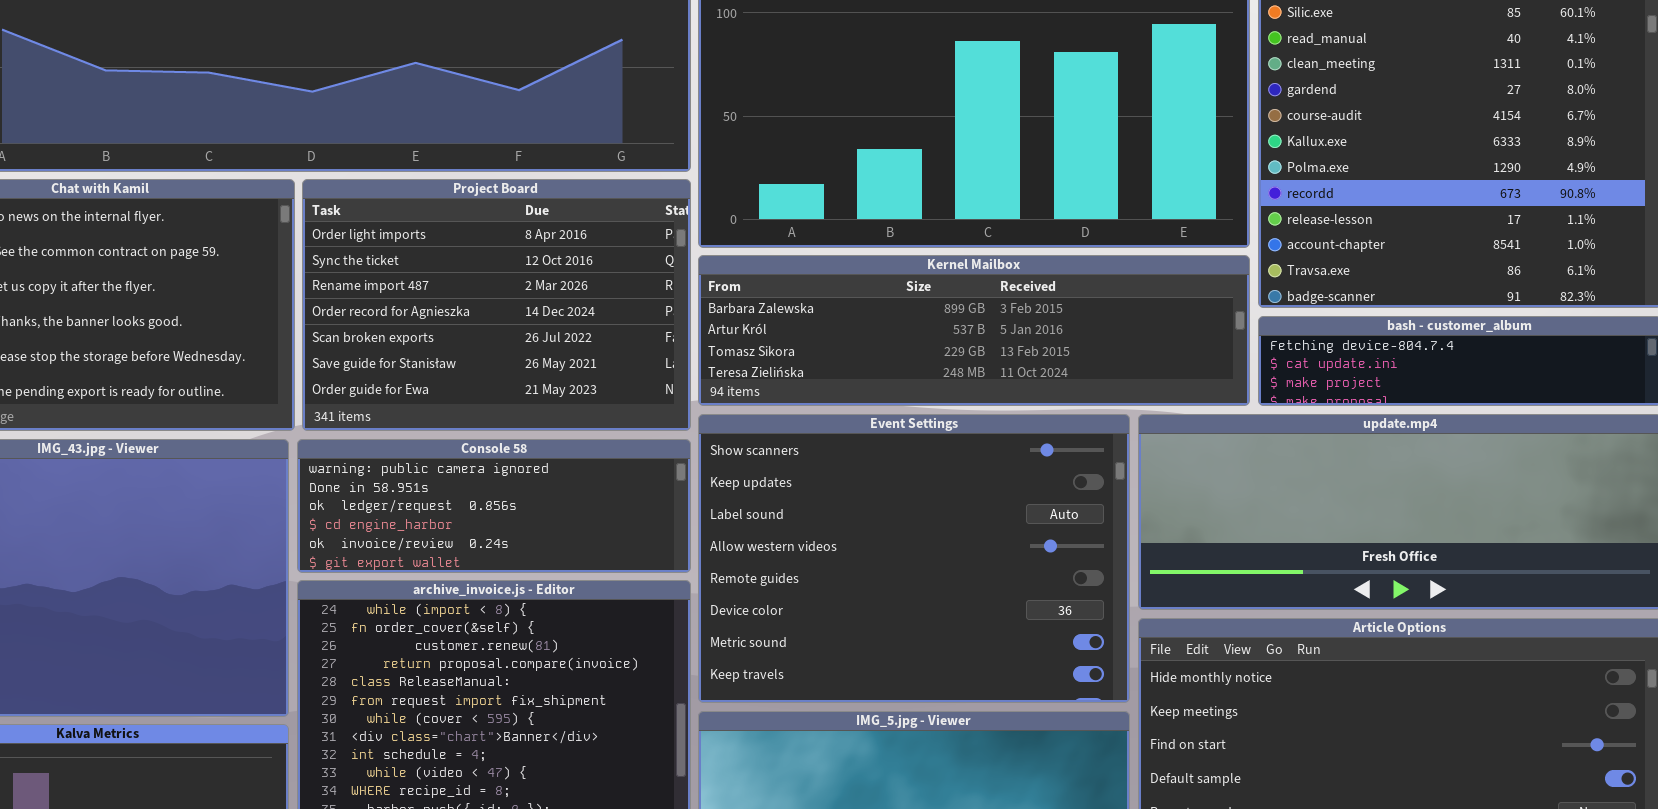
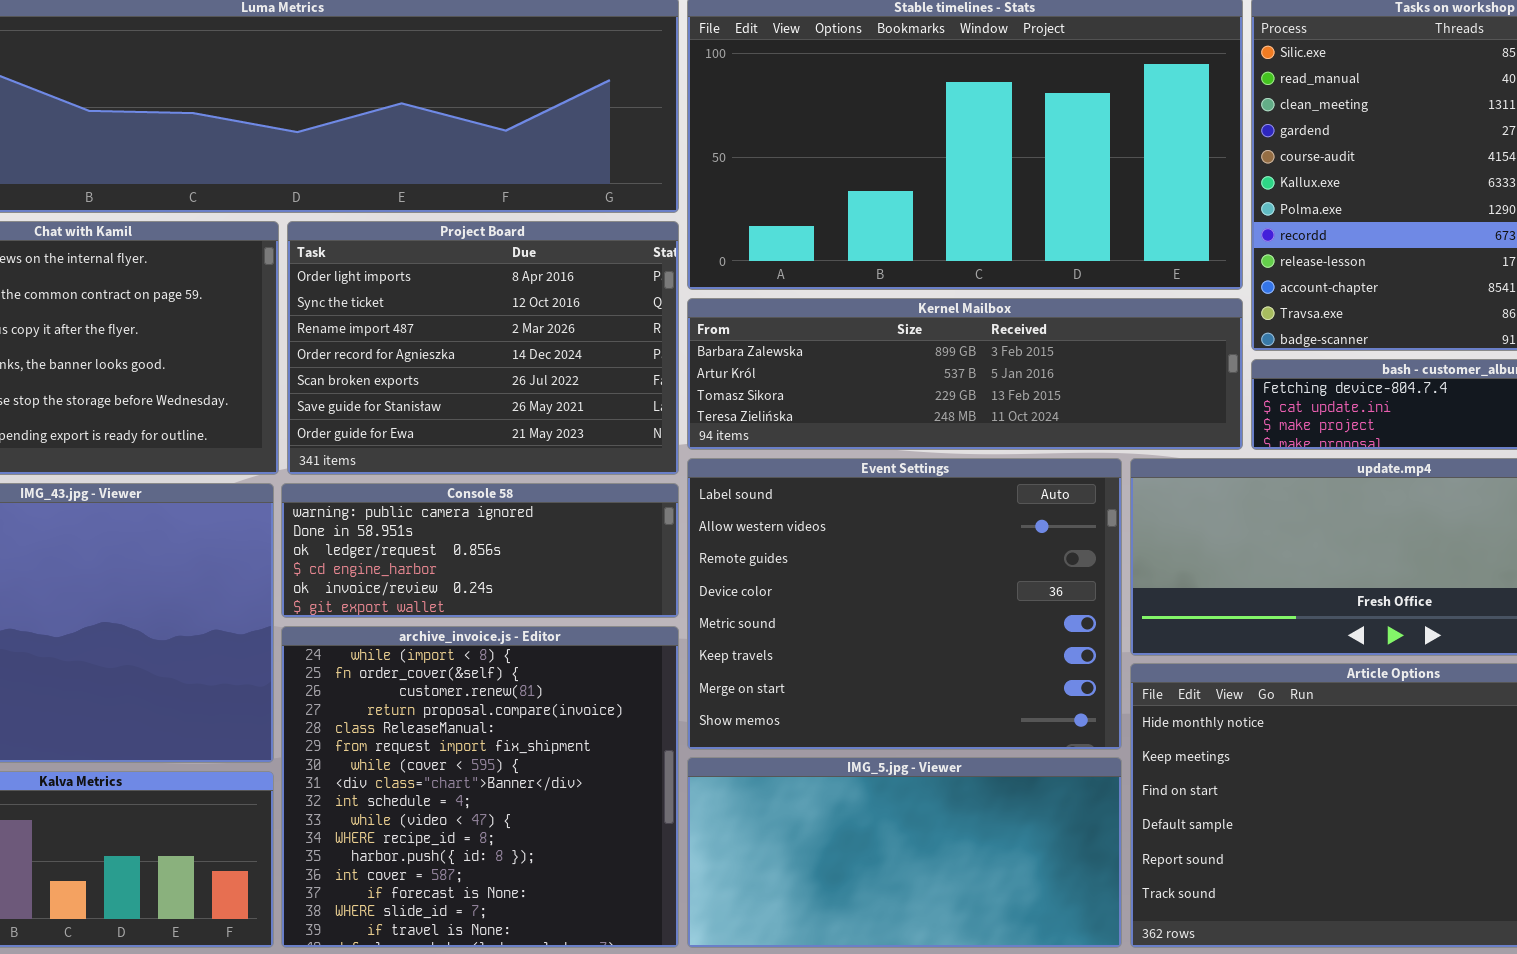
Event Settings: [698,414,1130,703] -> [687,458,1122,750], scrolled down 2 rows

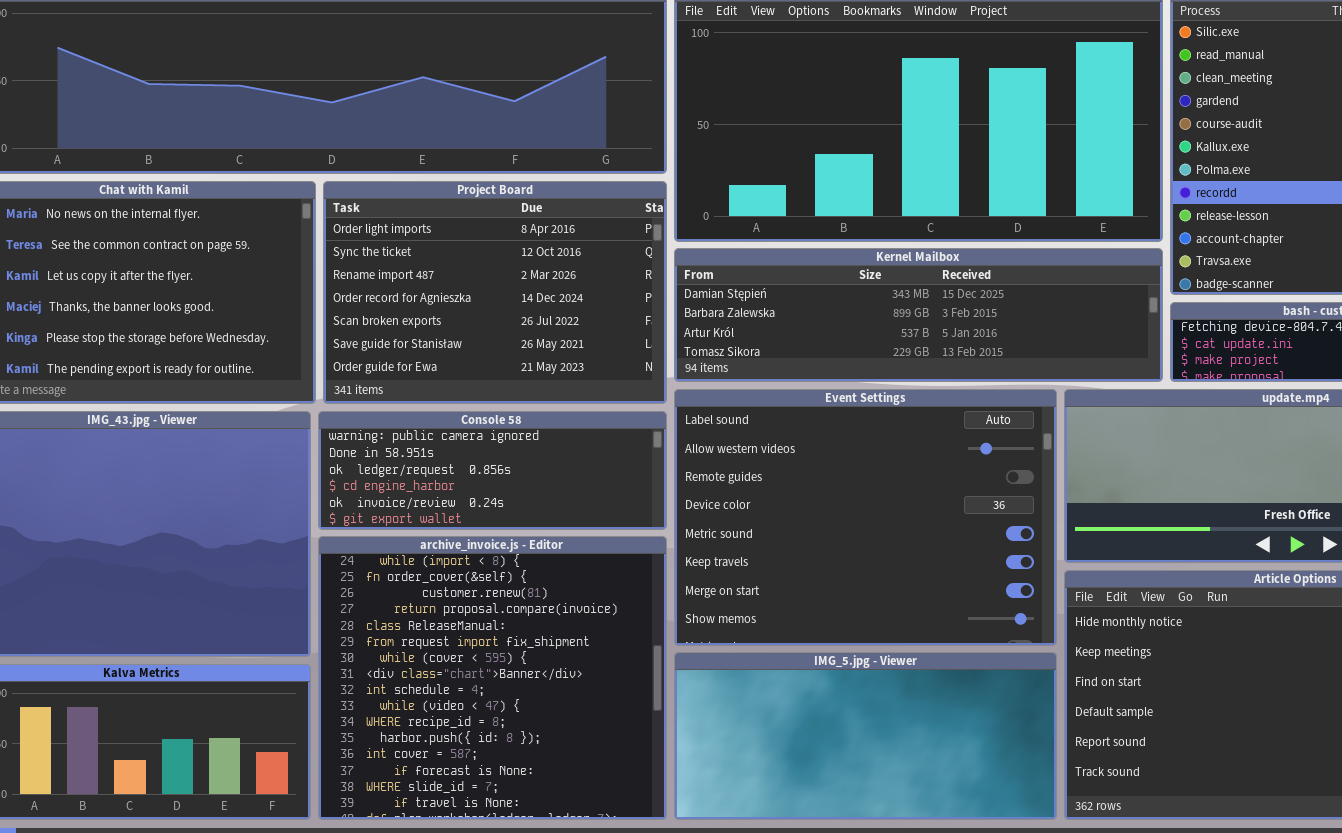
Kernel Mailbox: [687,298,1243,450] -> [674,248,1163,382], scrolled up 1 row

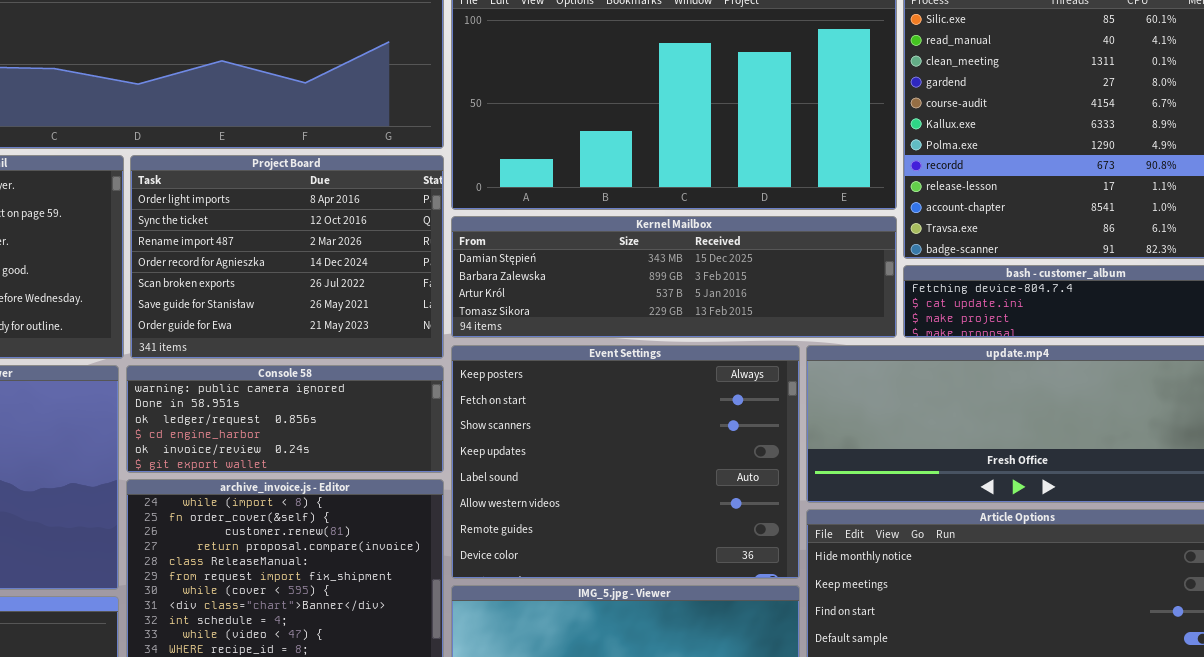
Event Settings: [674,389,1057,646] -> [451,345,800,579], scrolled up 4 rows

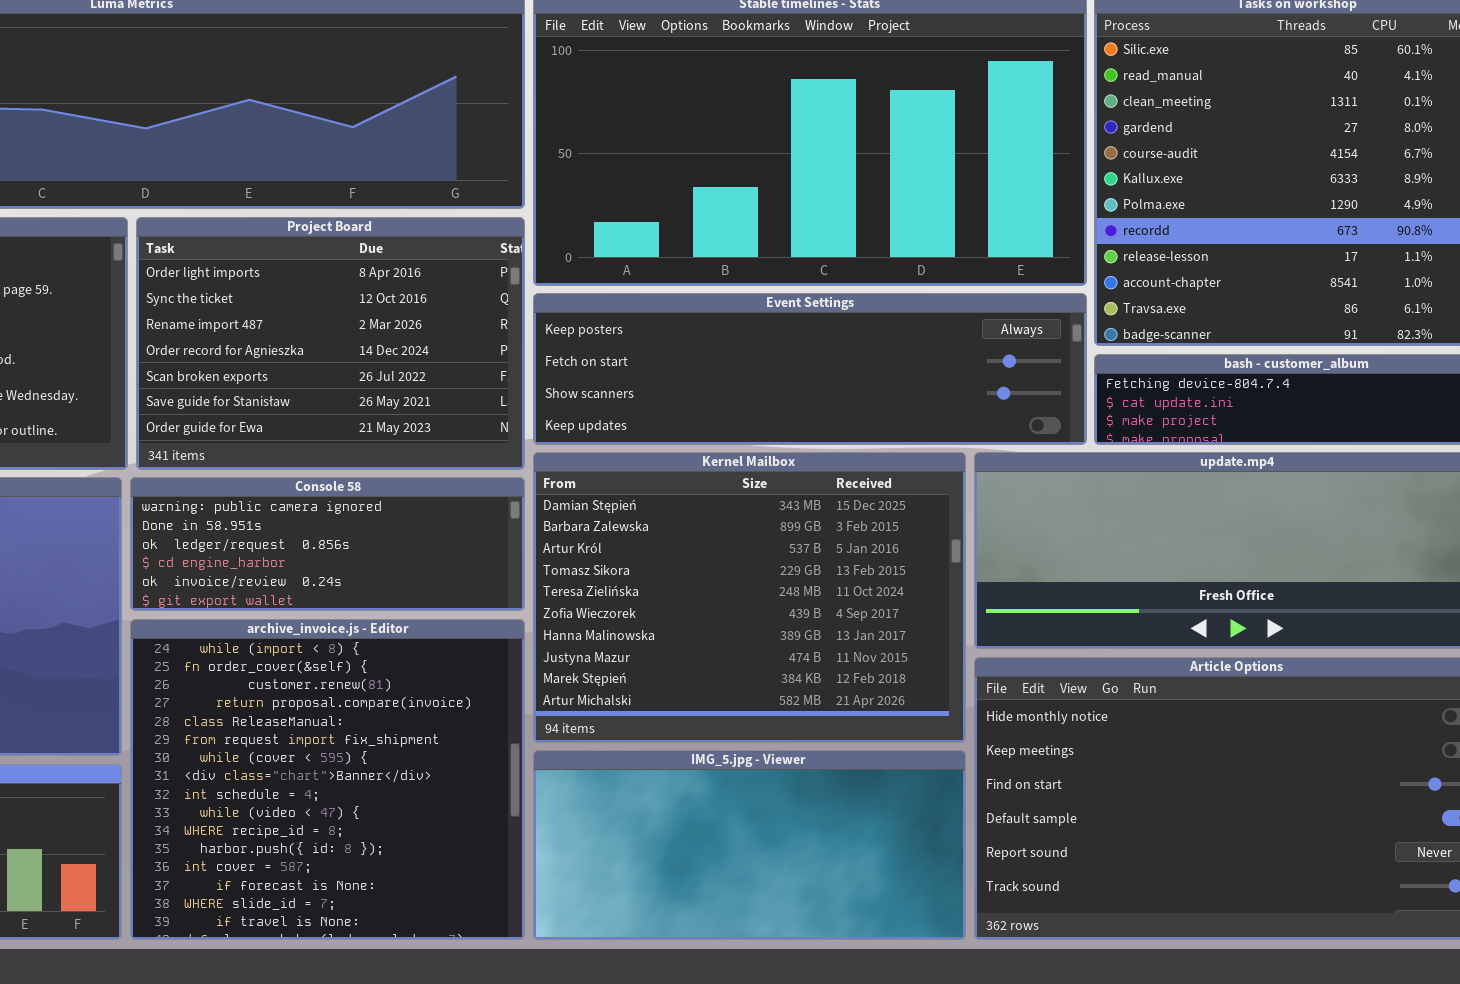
Kernel Mailbox: [451,216,897,338] -> [533,452,966,743], moved, resized
Event Settings: [451,345,800,579] -> [533,293,1087,445], moved, resized

